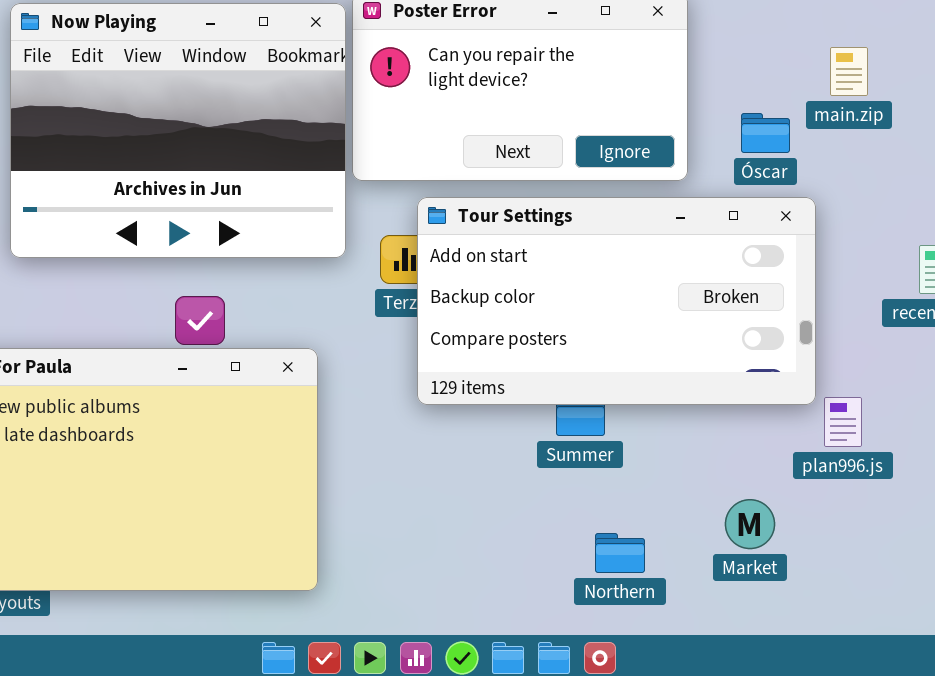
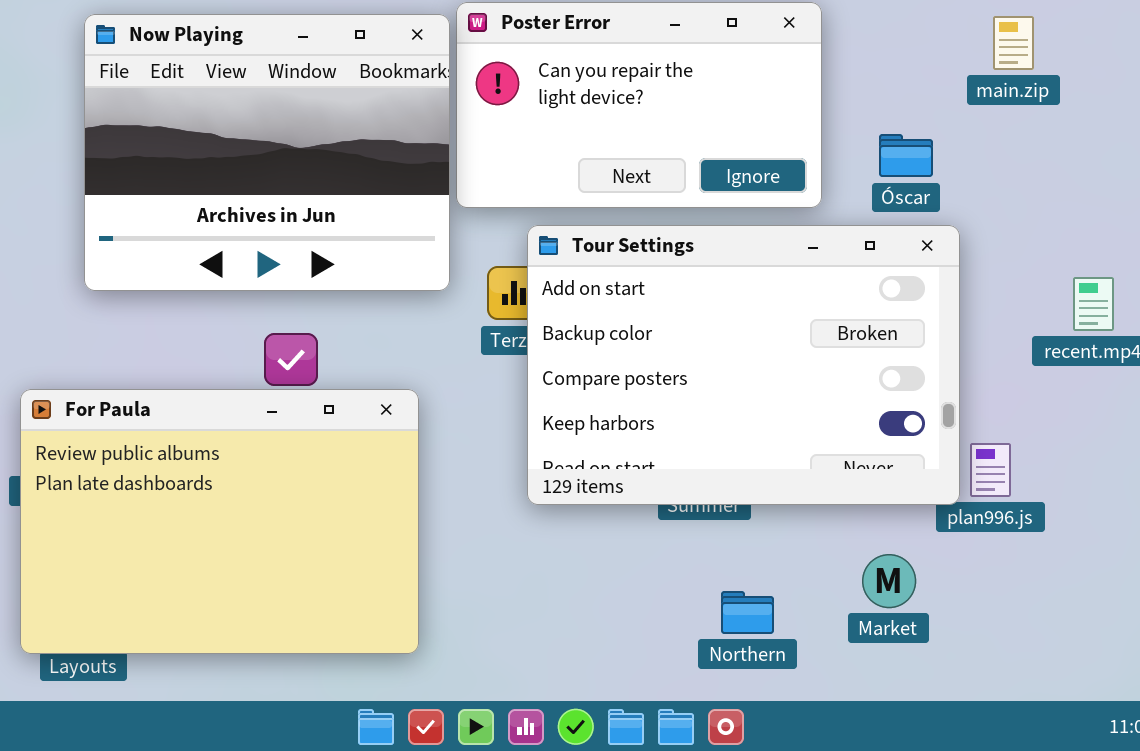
main.zip: [830,47,868,96] -> [993,16,1034,70], moved
Tour Settings: [417,197,816,405] -> [527,225,960,505], resized

